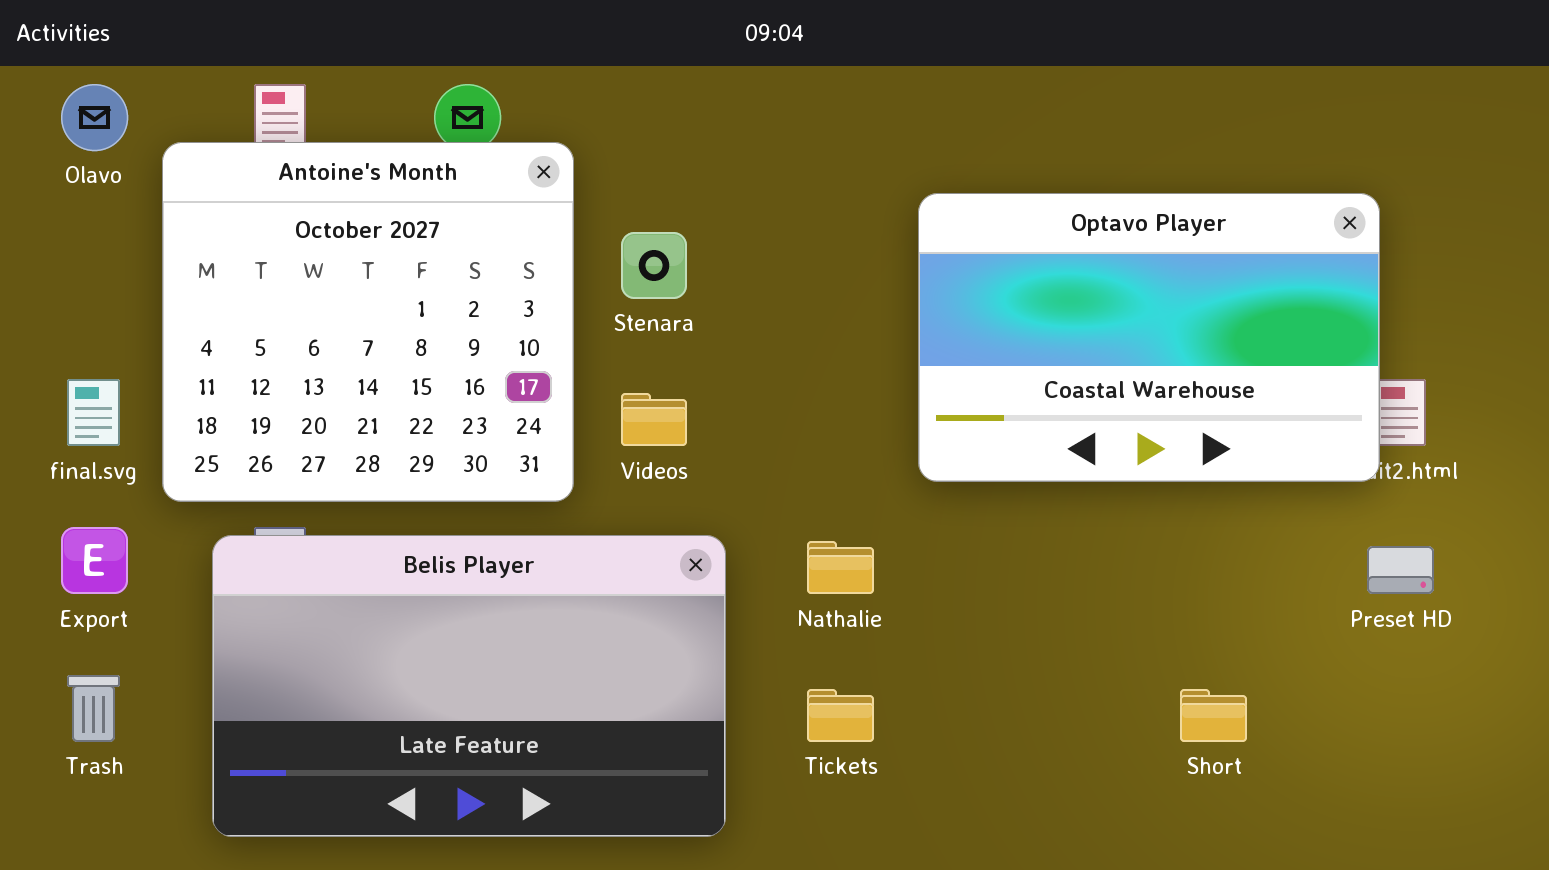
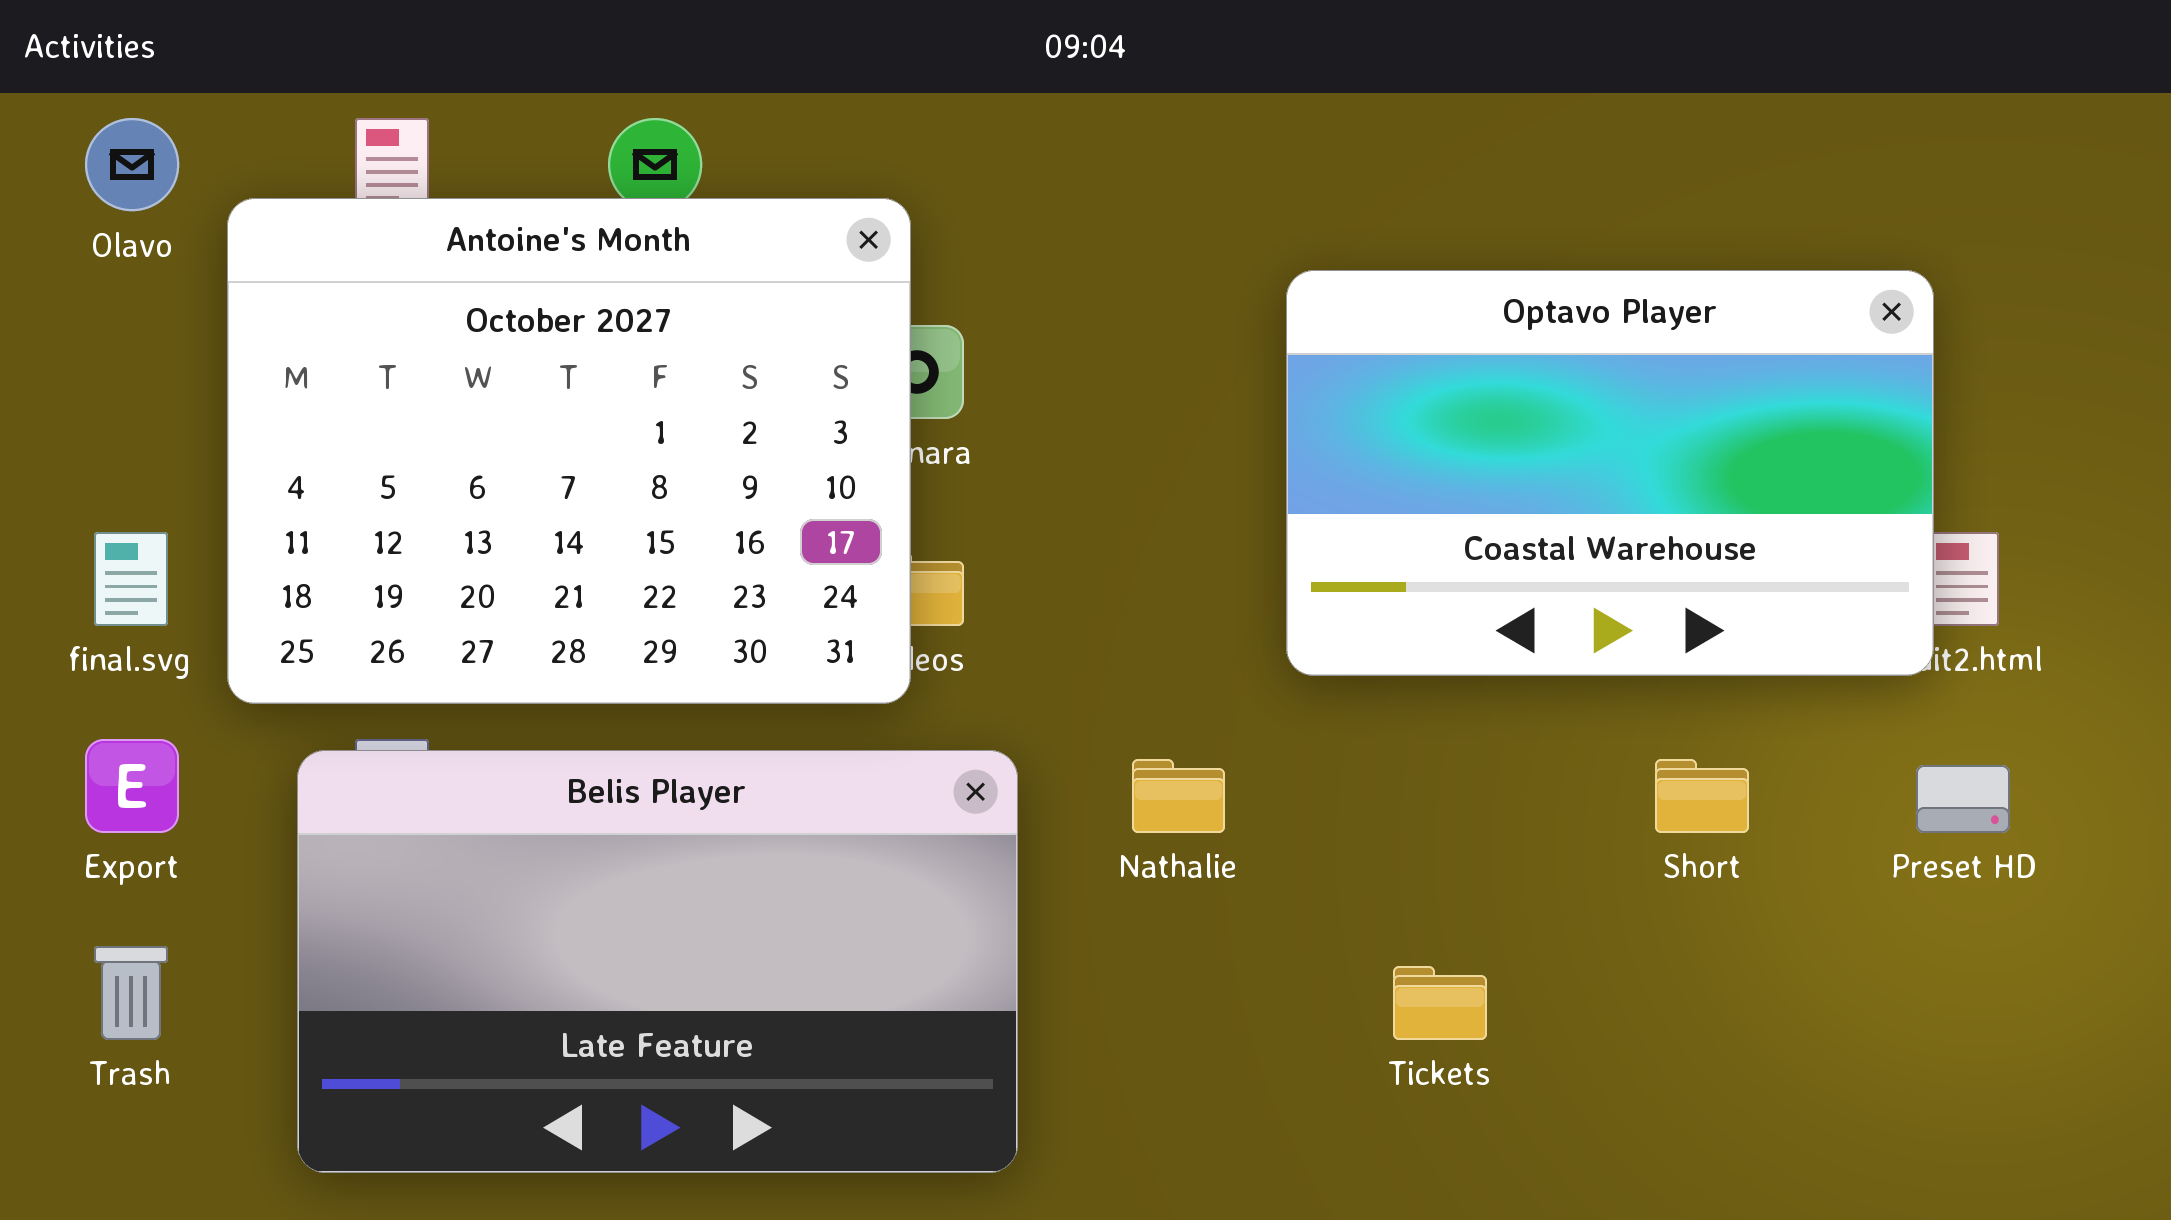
Antoine's Month: [162,142,574,502] -> [227,198,911,704], resized
Tickets: [807,689,874,742] -> [1393,966,1487,1040], moved
Short: [1180,689,1247,742] -> [1655,759,1749,833], moved

